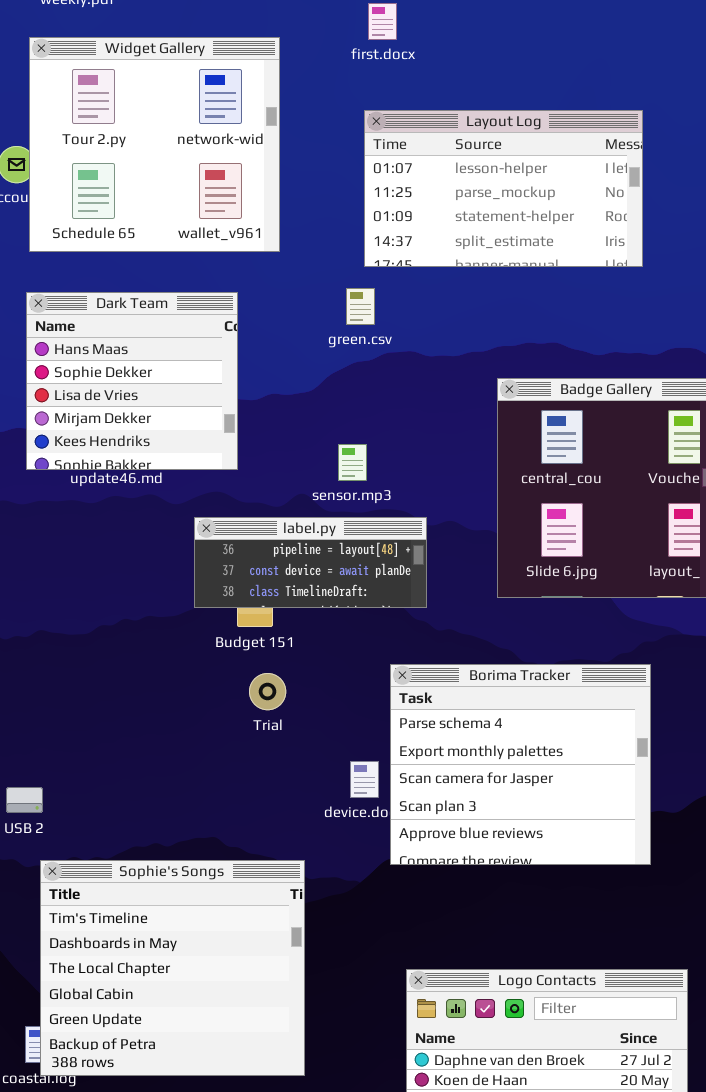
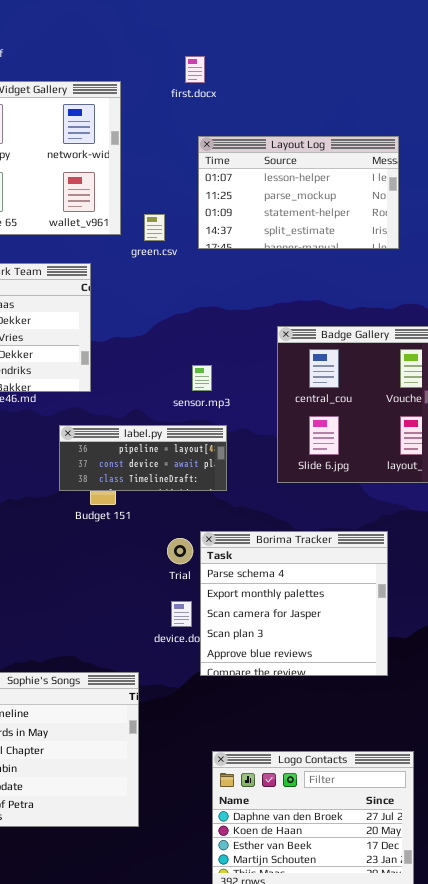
Layout Log: [364,110,643,267] -> [198,136,399,249], moved
green.csv: [346,288,375,325] -> [144,214,165,241], moved
sensor.mp3: [338,444,367,481] -> [192,365,212,391], moved
Trial: [249,673,286,710] -> [167,538,193,564], moved

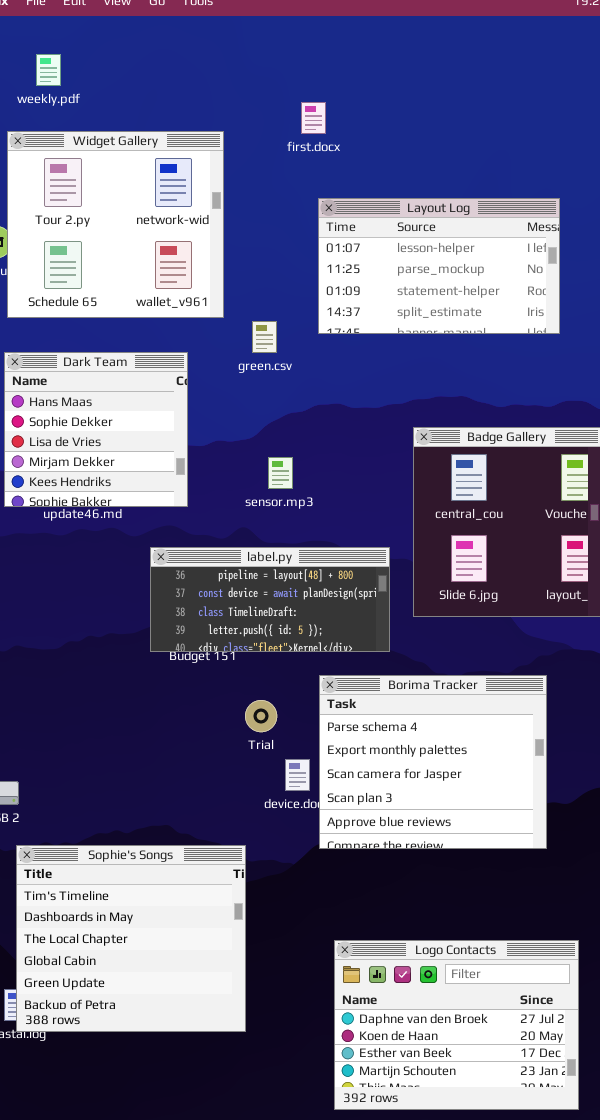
green.csv: [144,214,165,241] -> [252,321,277,353], moved
sensor.mp3: [192,365,212,391] -> [268,457,293,489], moved
label.py: [59,425,227,491] -> [150,547,390,652], resized
Trial: [167,538,193,564] -> [245,700,277,732], moved

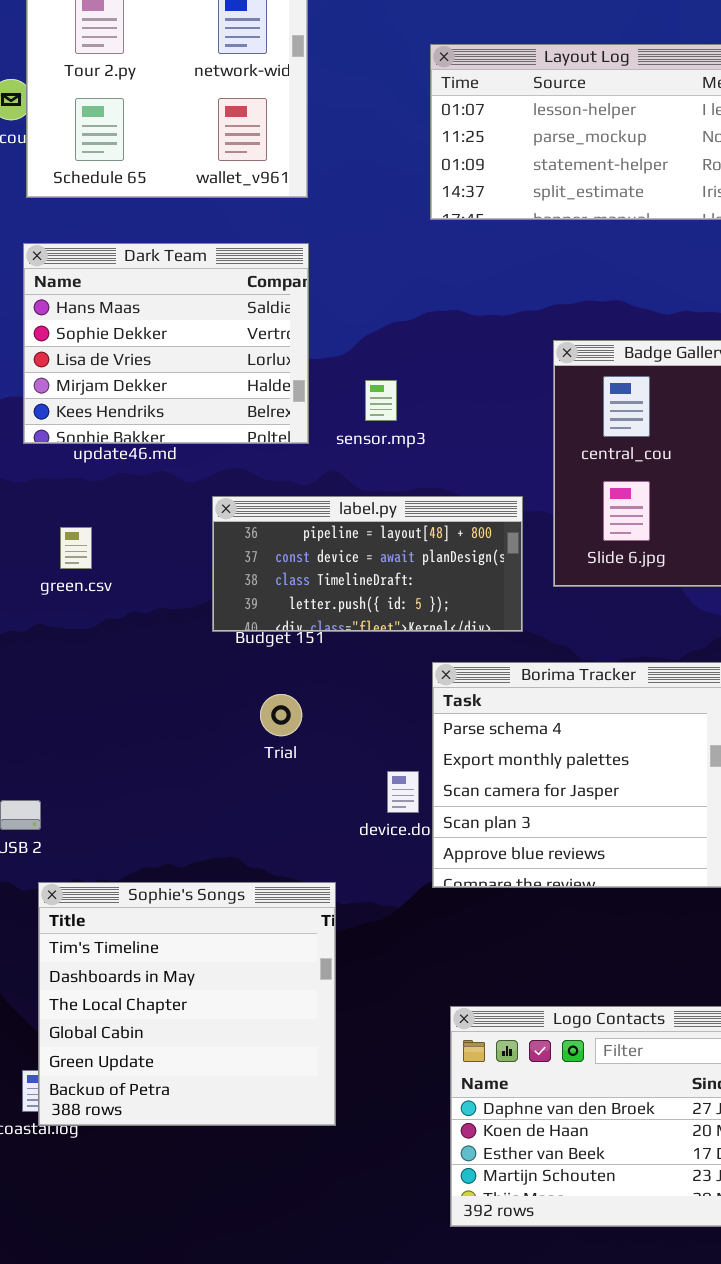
green.csv: [252,321,277,353] -> [60,527,92,569], moved
Dark Team: [4,352,188,507] -> [23,243,309,444], resized
Trial: [245,700,277,732] -> [260,694,302,736], moved

